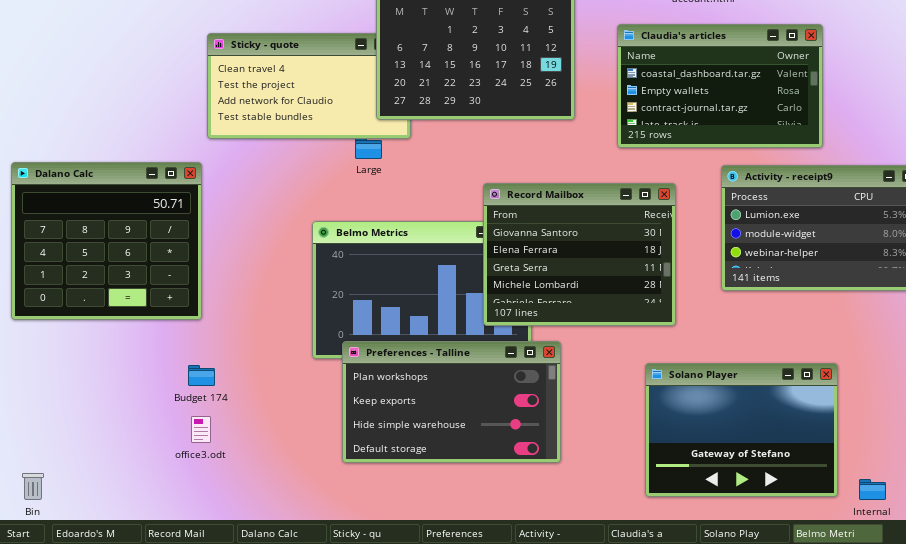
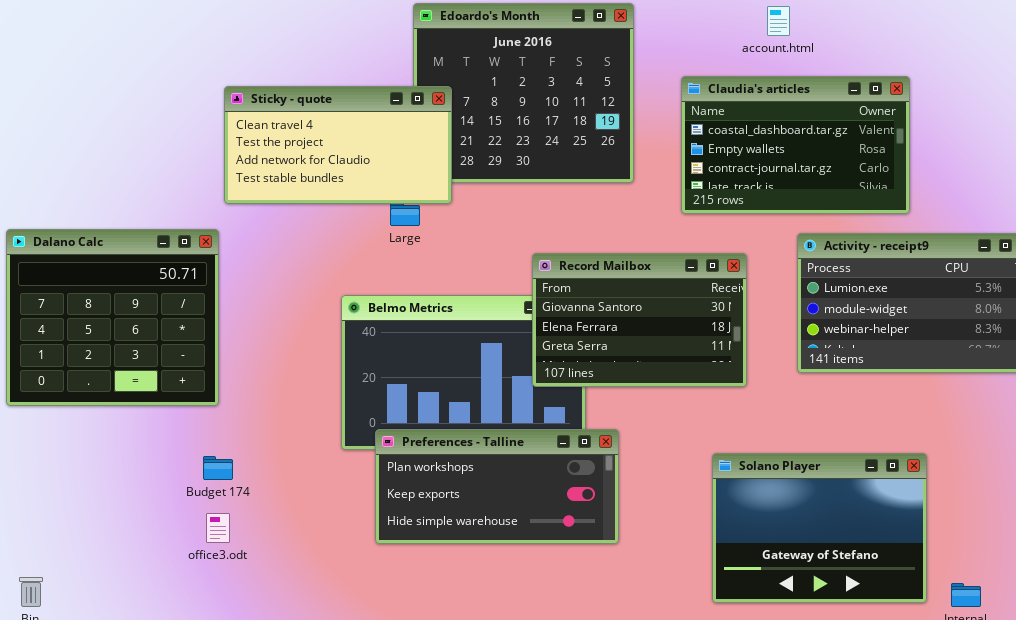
Sticky - quote: [207,33,411,139] -> [224,86,452,204], raised
Record Mailbox: [483,183,676,326] -> [532,253,747,387], resized
Preferences - Talline: [342,341,561,463] -> [375,429,619,544], resized

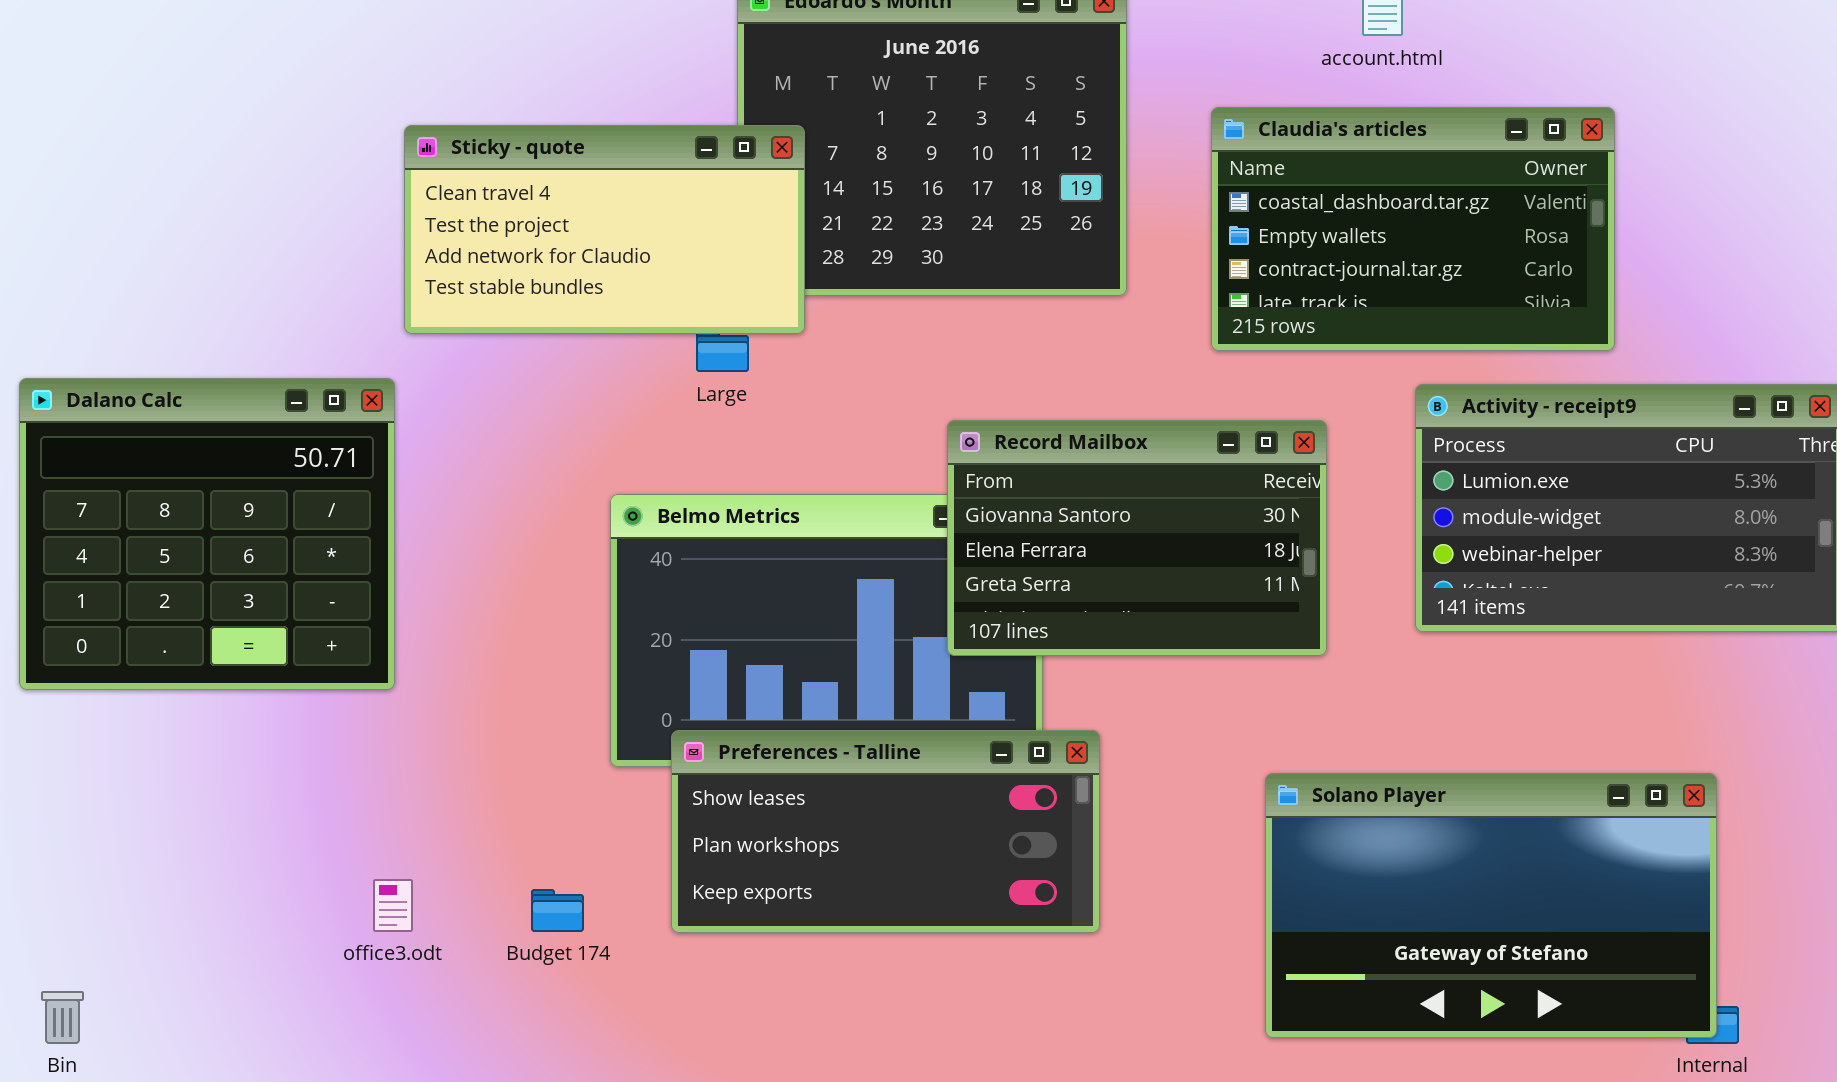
Preferences - Talline: [375,429,619,544] -> [671,730,1100,933], scrolled up 1 row
Solano Player: [712,453,927,603] -> [1265,773,1717,1038], resized
Budget 174: [203,456,233,480] -> [531,889,584,932], moved

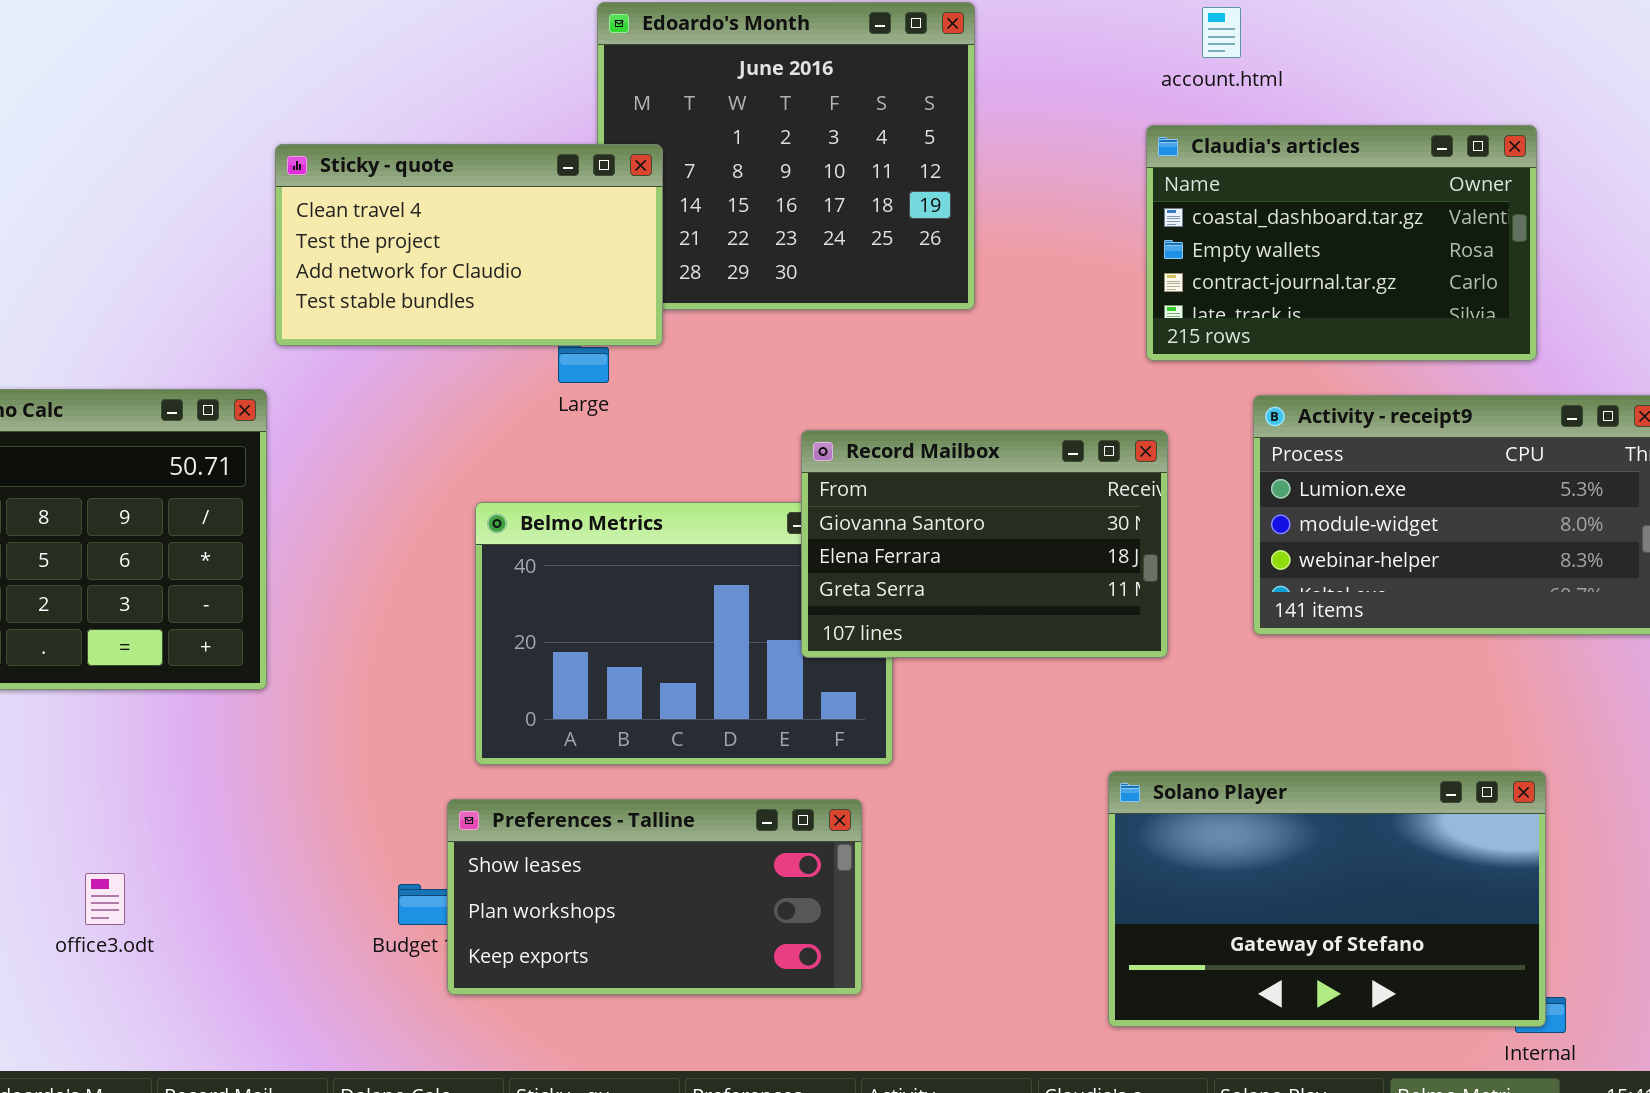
Claudia's articles: [1211,107,1615,351] -> [1146,125,1537,361], moved
Preferences - Talline: [671,730,1100,933] -> [447,799,862,995], moved
office3.odt: [373,879,413,932] -> [85,873,125,925], moved

